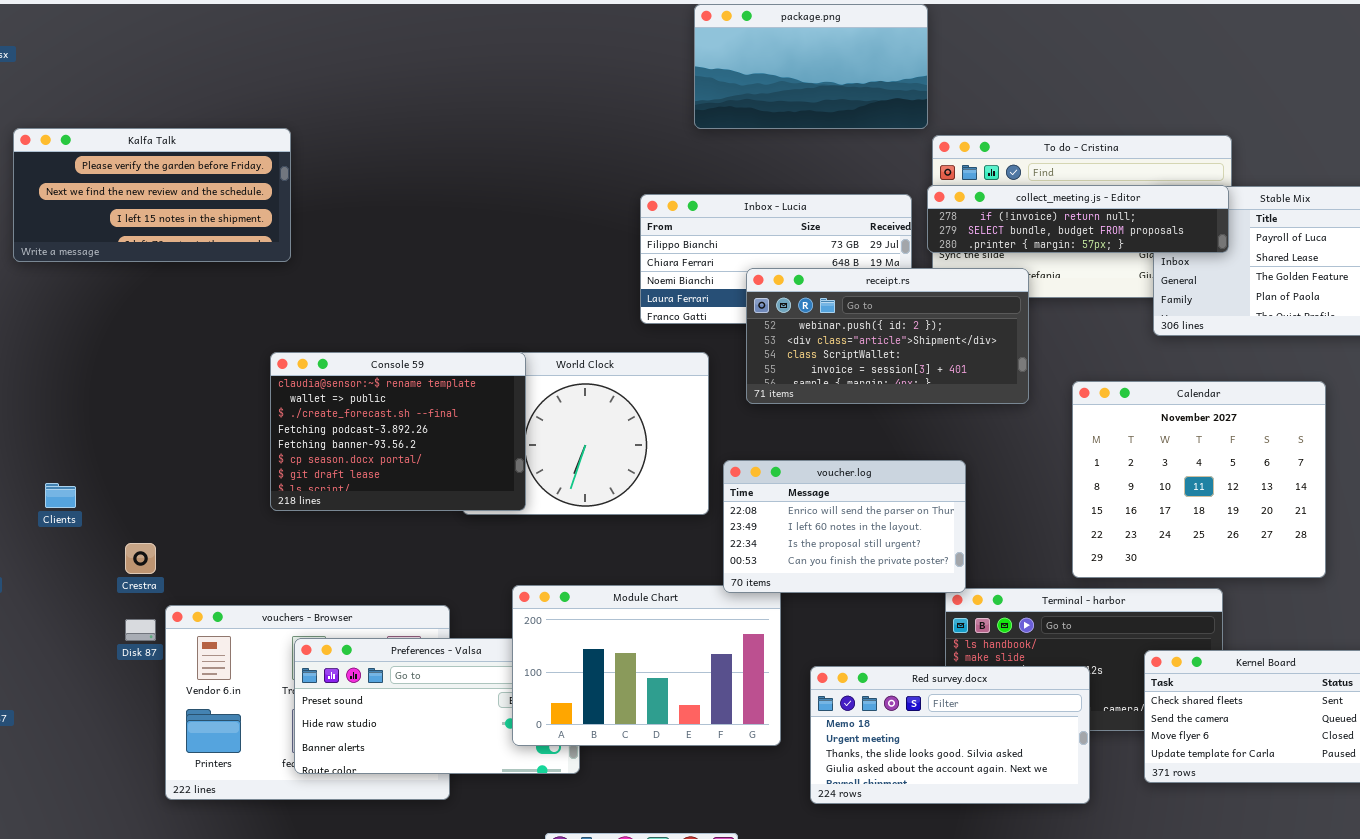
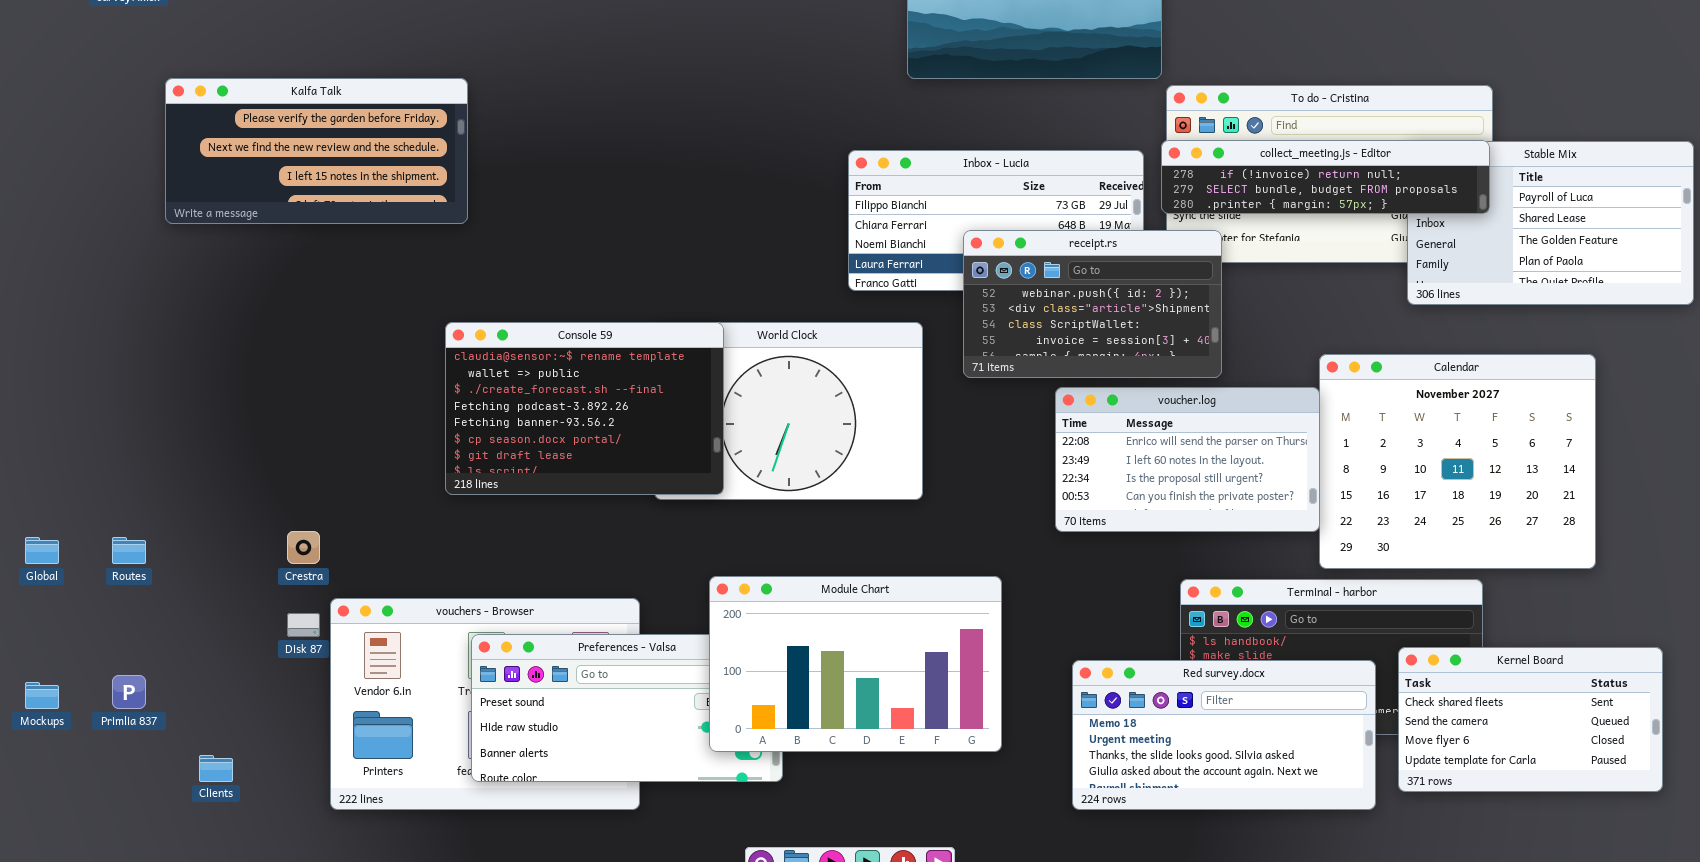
receipt.rs: [746,268,1029,404] -> [963,230,1222,378], resized
voucher.log: [723,460,966,593] -> [1055,387,1320,532], moved
Clients: [45,483,76,508] -> [199,755,233,782], moved
Red survey.docx: [810,666,1090,804] -> [1072,660,1376,810], moved

